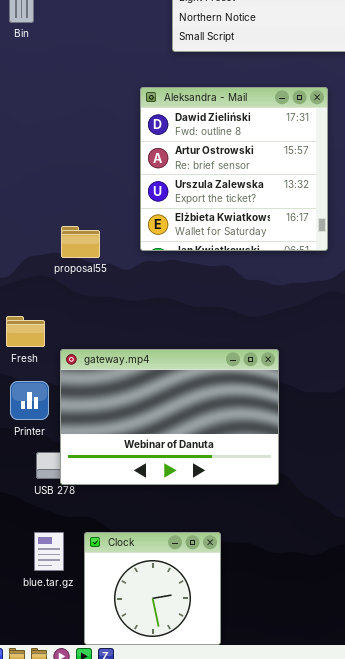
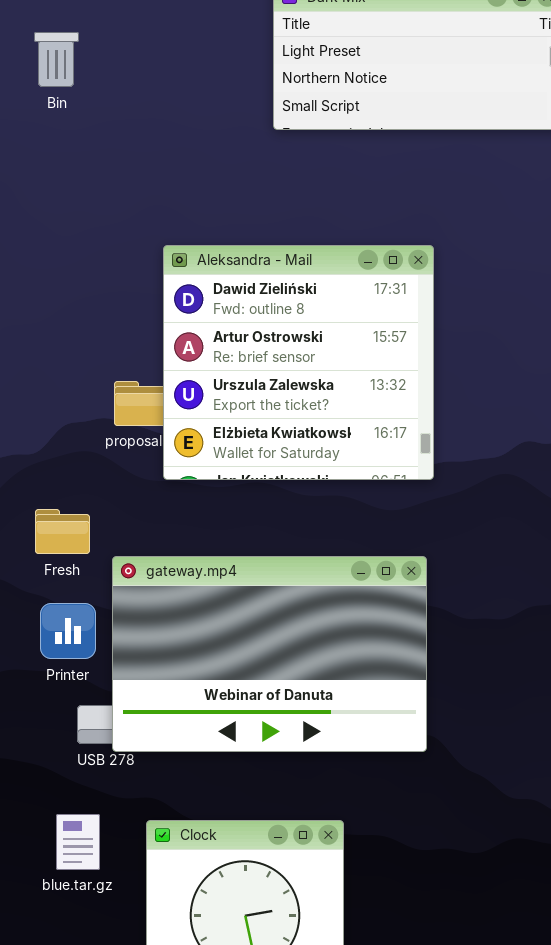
Aleksandra - Mail: [140,87,328,251] -> [163,245,434,480], moved
blue.tar.gz: [34,532,64,571] -> [56,814,100,870], moved

